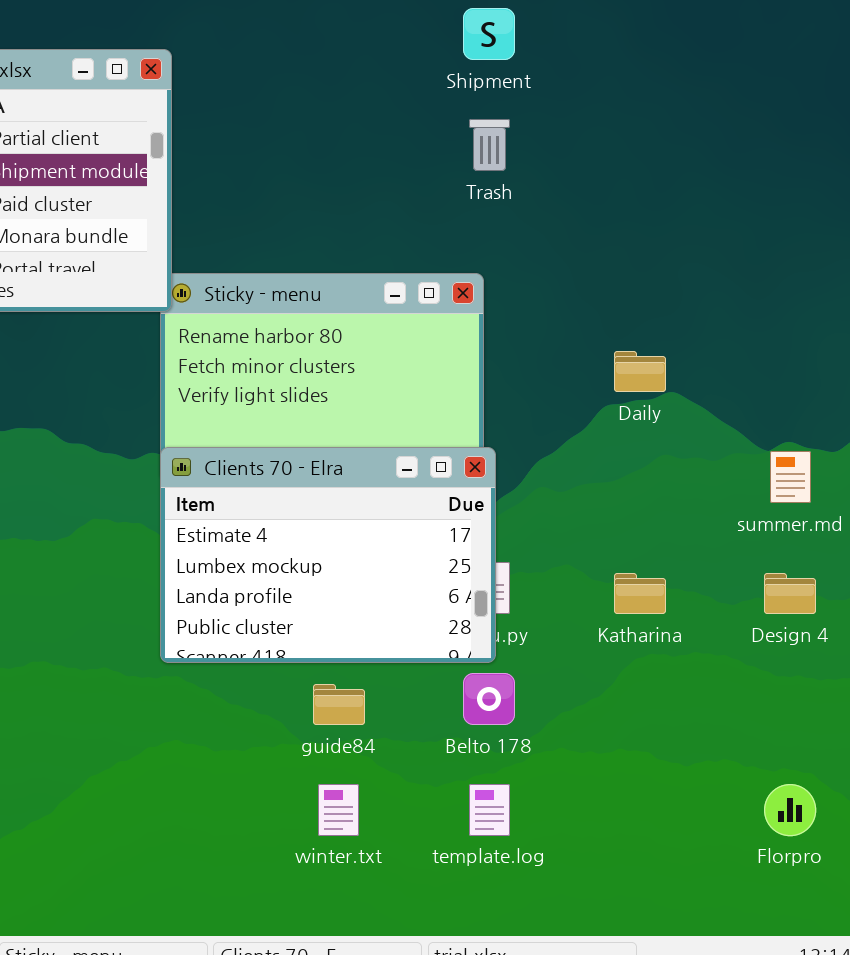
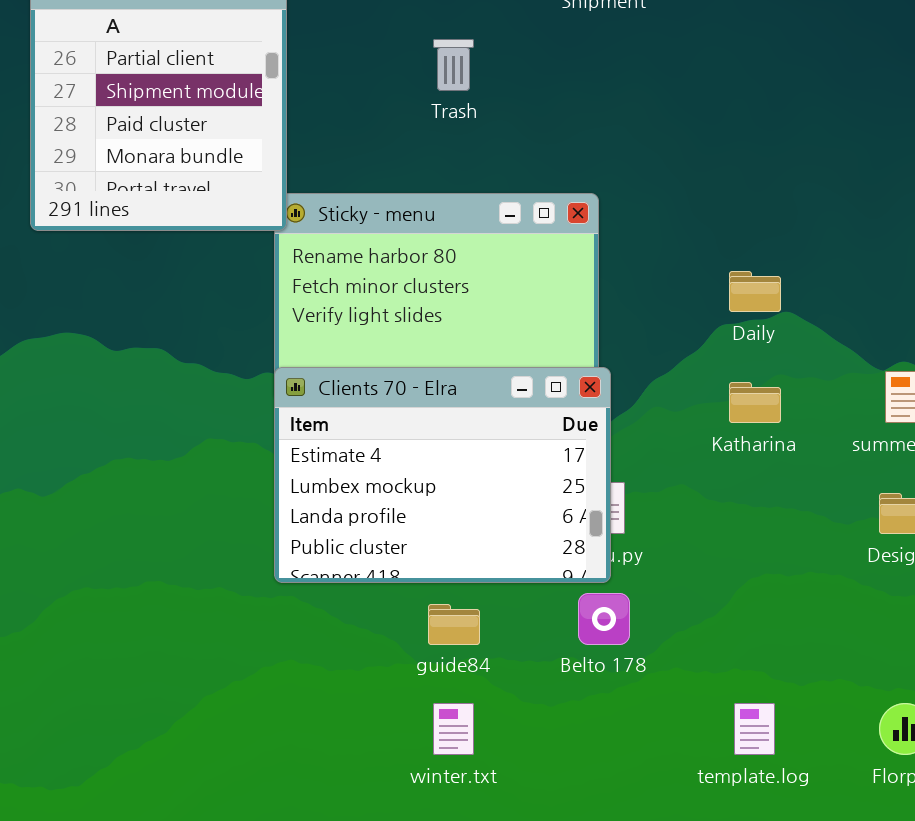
Trash: [469,119,510,171] -> [433,39,474,91], moved
Katharina: [614,573,666,614] -> [729,382,781,423], moved
template.log: [469,784,510,836] -> [734,703,775,755], moved

